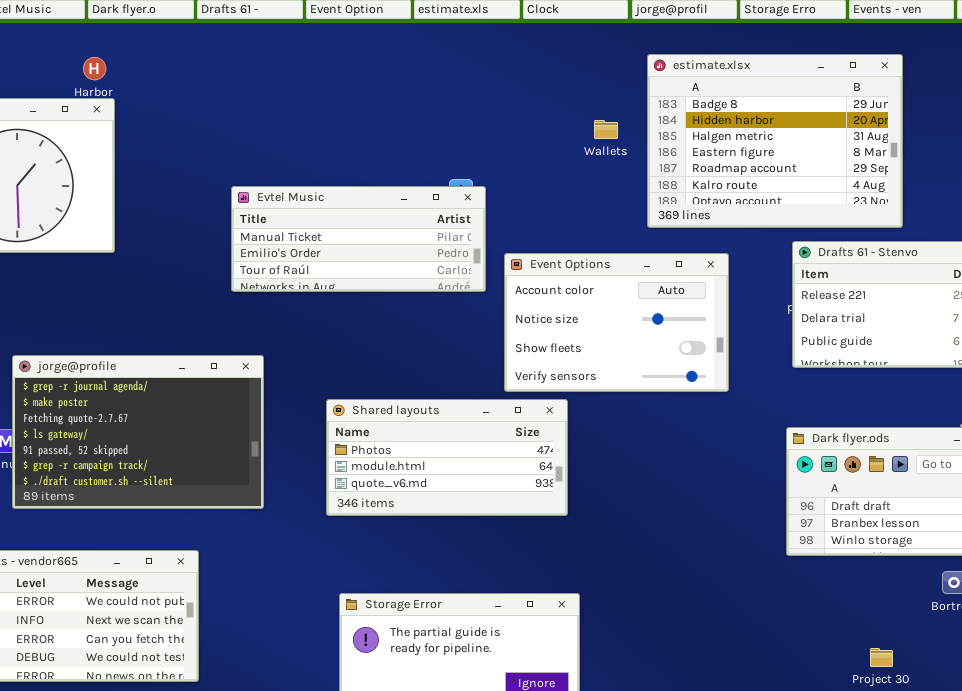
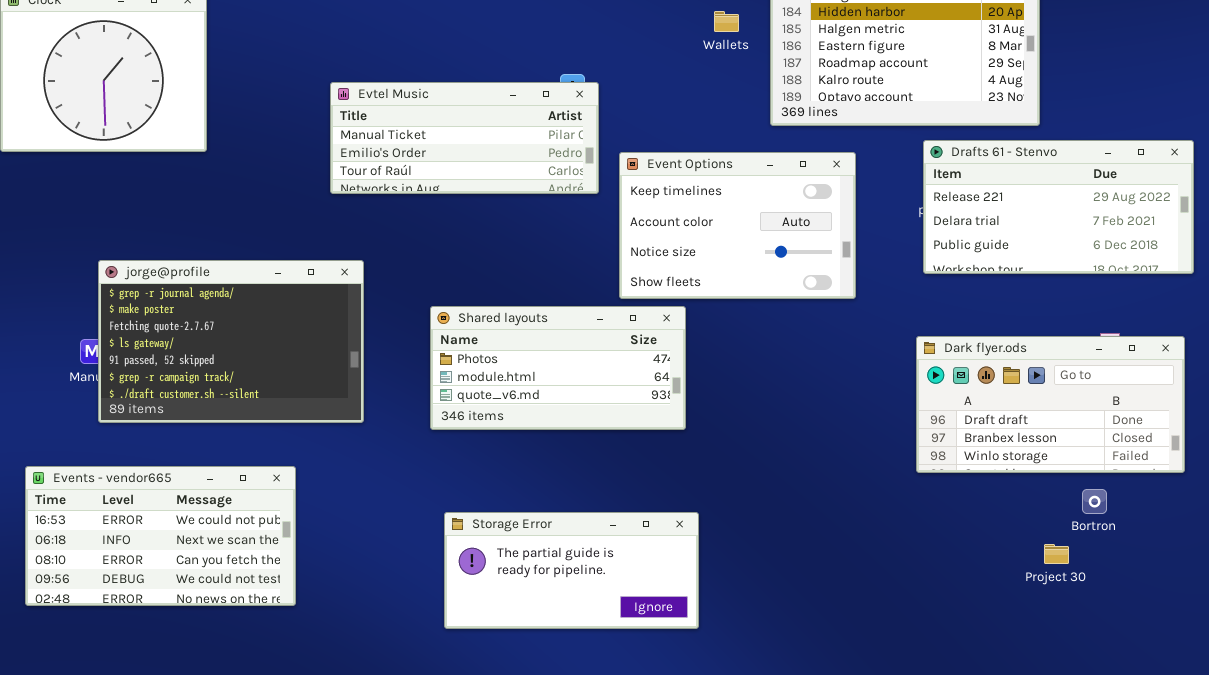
Event Options: [504,253,729,392] -> [619,152,856,299], scrolled up 1 row
Project 30: [870,648,893,667] -> [1044,544,1069,564], moved

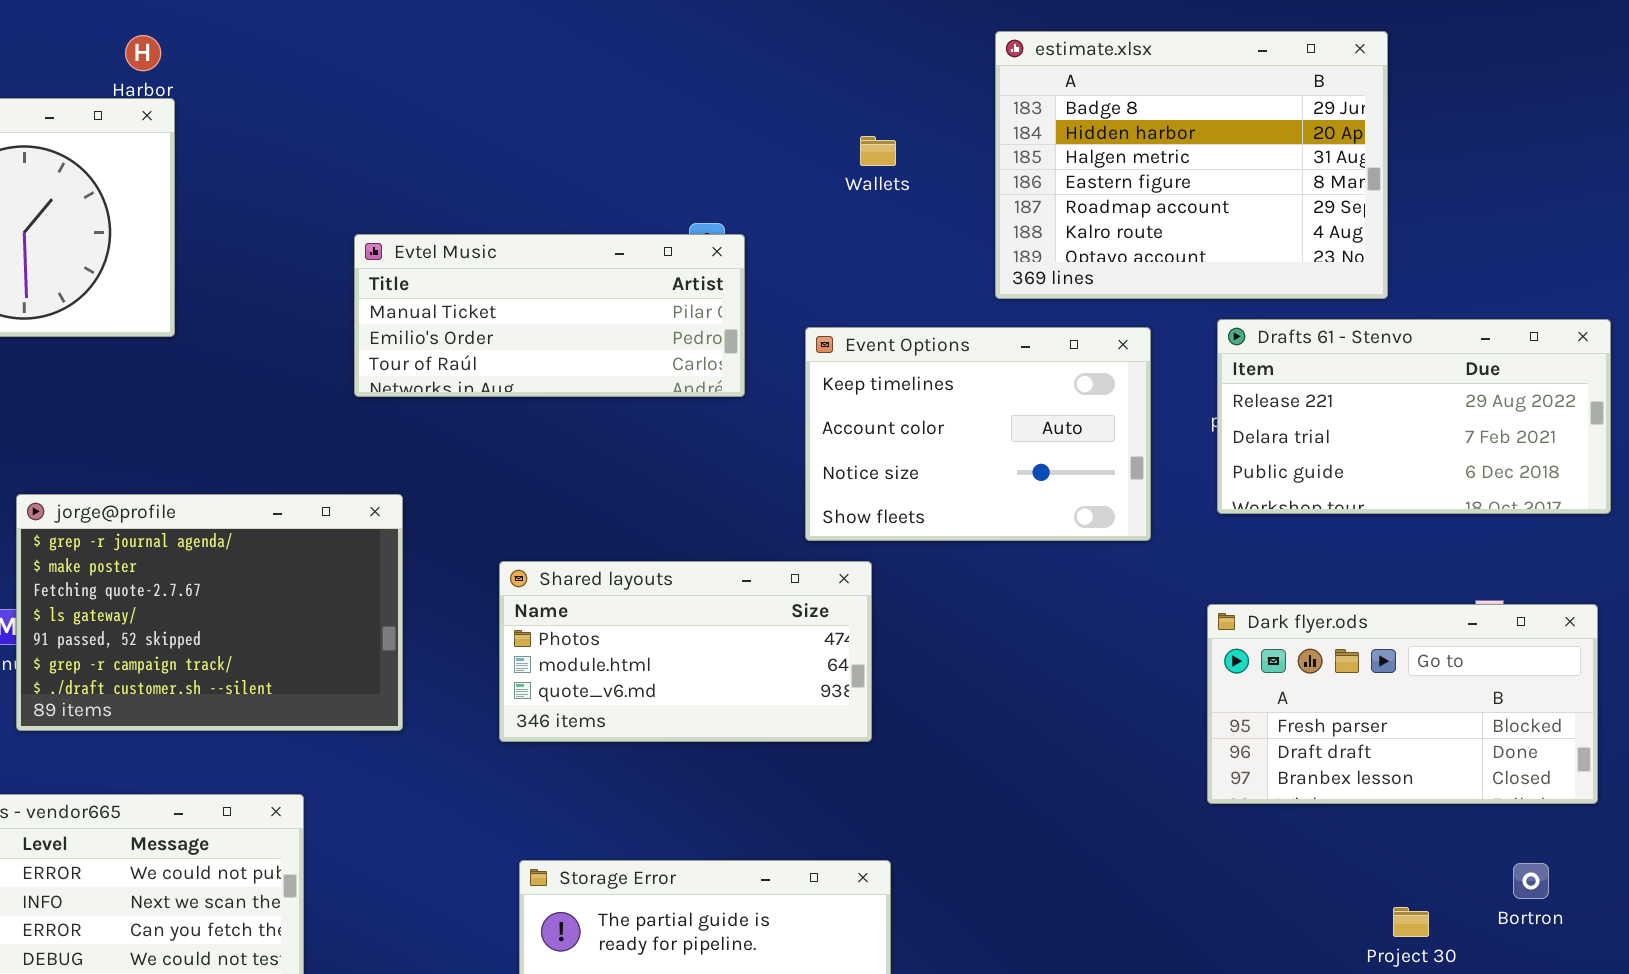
Wallets: [714,11,739,32] -> [860,136,896,166], moved
Event Options: [619,152,856,299] -> [805,327,1151,541], moved
Dark flyer.ods: [916,336,1185,473] -> [1207,604,1598,804], scrolled up 1 row
Bortron: [1082,489,1107,514] -> [1513,863,1549,899], moved

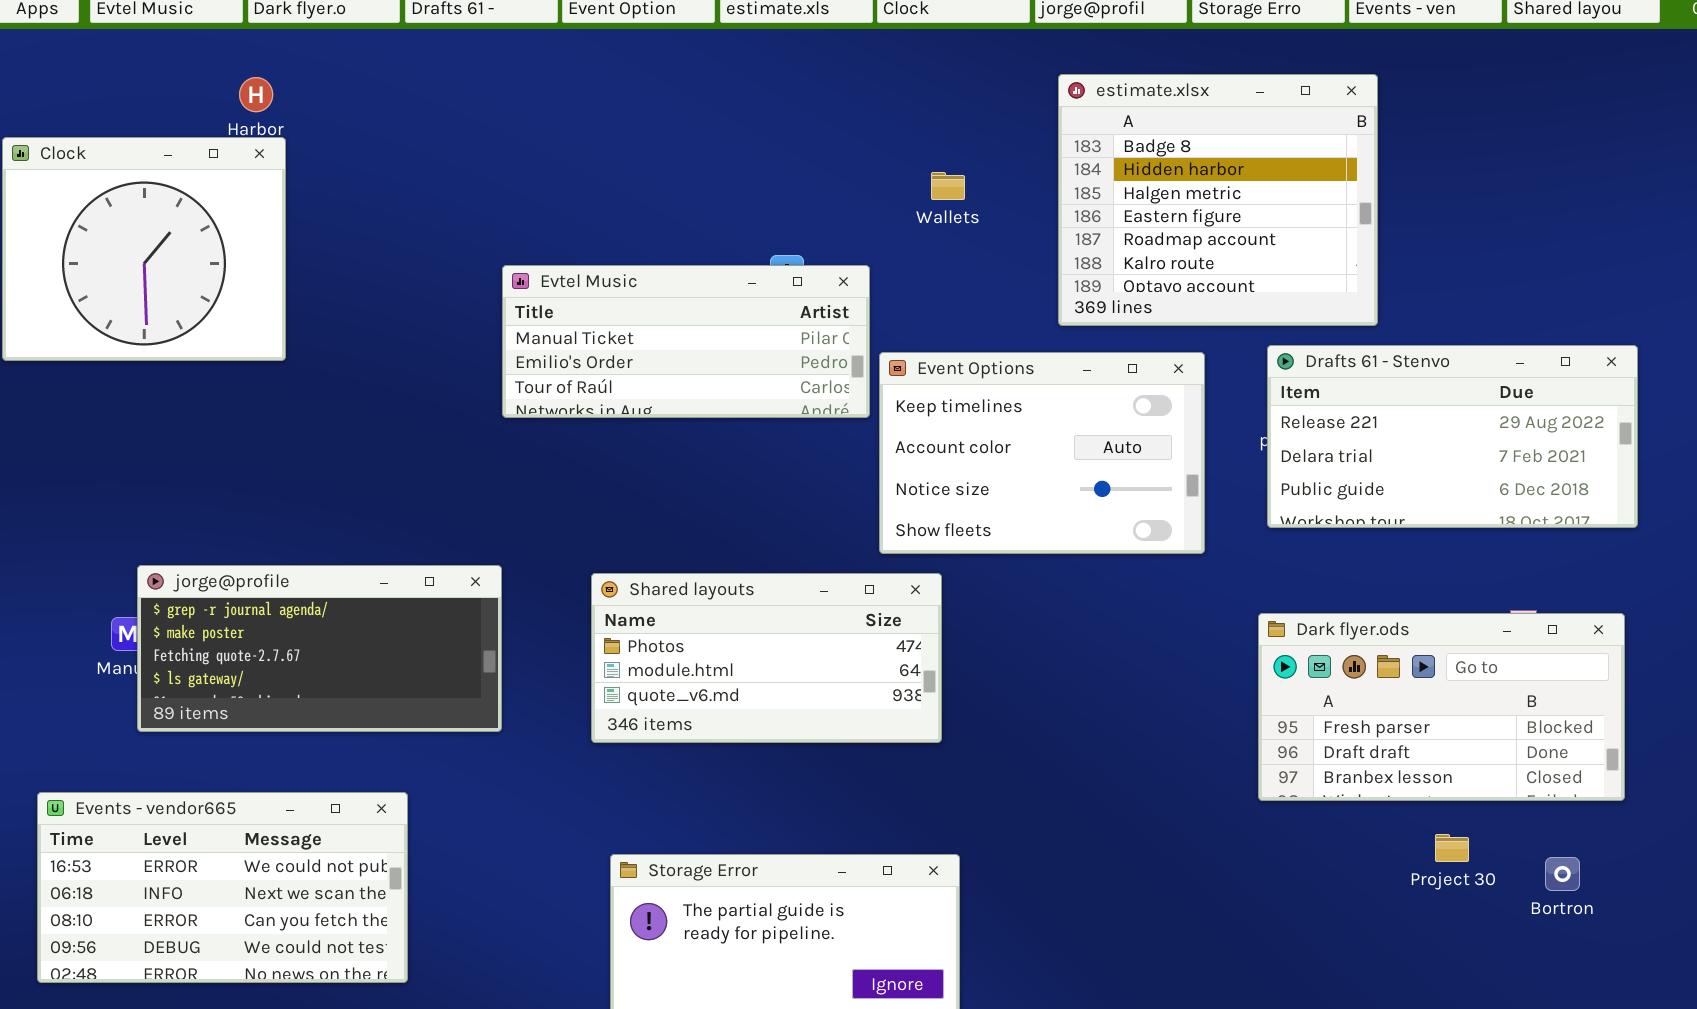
estimate.xlsx: [995,31,1388,299] -> [1058,74,1378,326], resized
Evtel Music: [354,234,745,397] -> [502,265,870,418], moved
jorge@profile: [16,494,403,731] -> [137,565,502,732], resized
Project 30: [1393,907,1429,937] -> [1435,834,1469,862], moved

